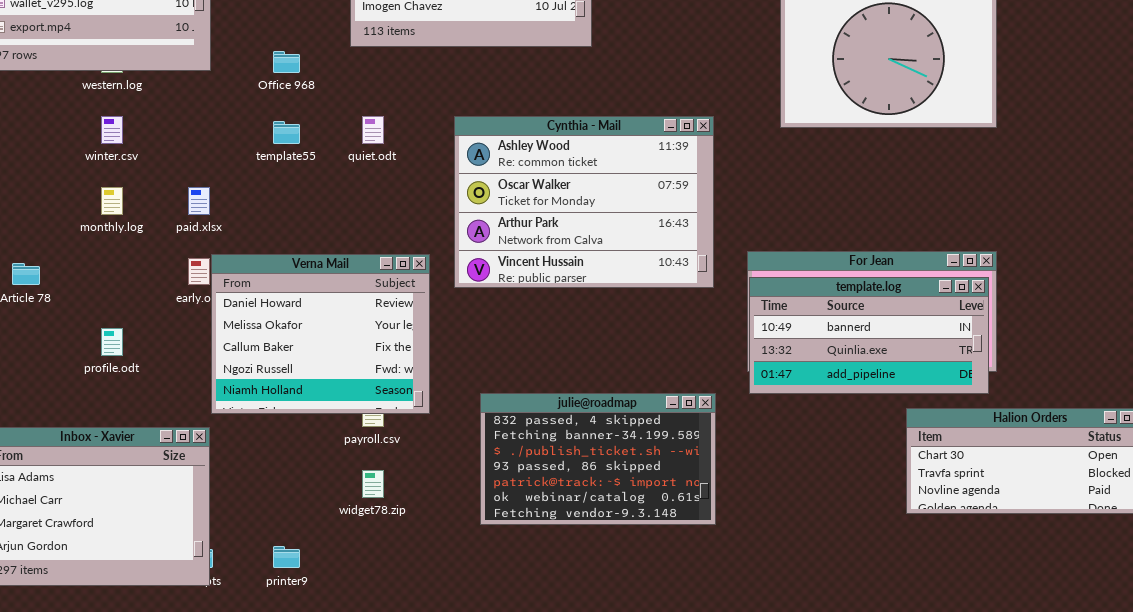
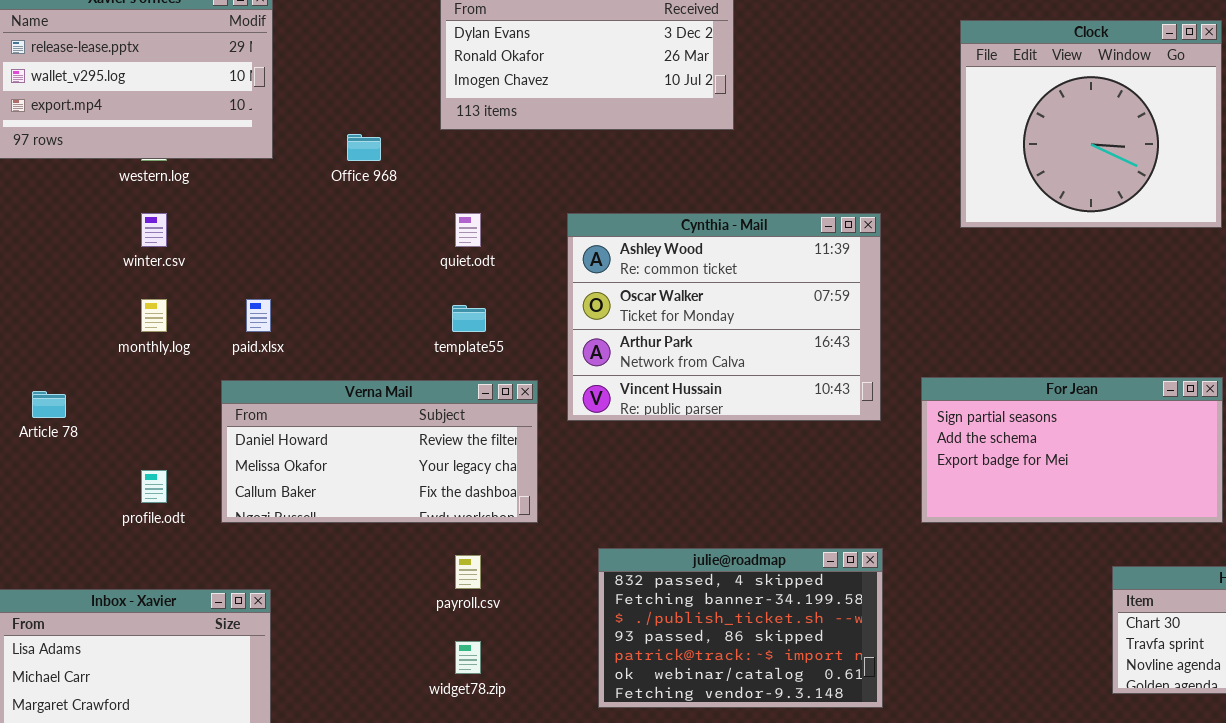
template55: [273,121,300,144] -> [452,305,486,332], moved
Verna Mail: [211,254,430,414] -> [221,380,538,523], resized
template.log: [749,277,989,394] -> none, closed

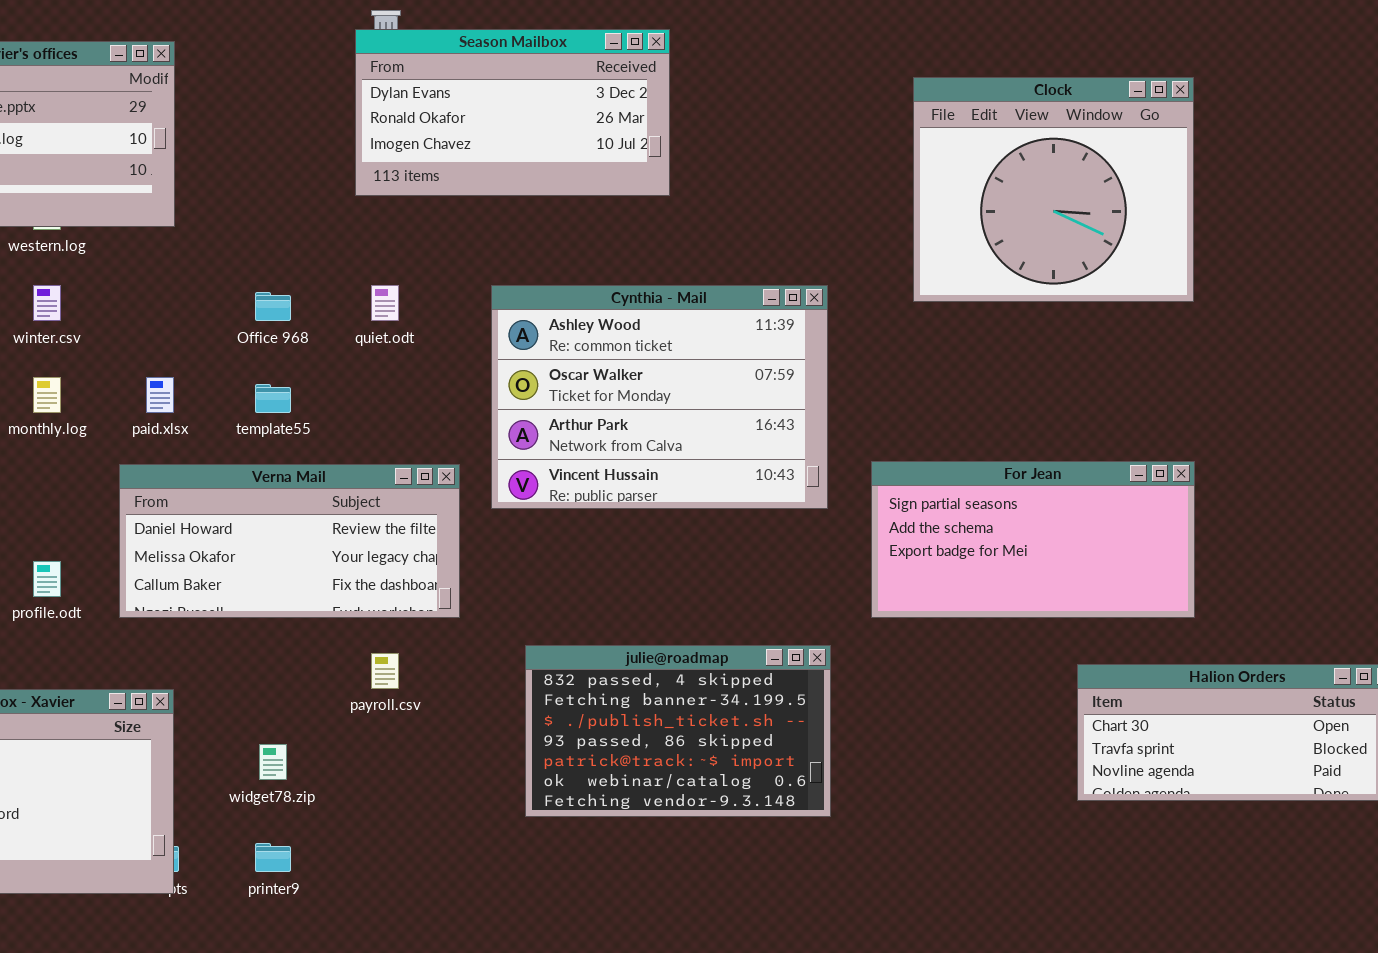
Office 968: [347,134,381,161] -> [255,292,291,321], moved
template55: [452,305,486,332] -> [255,384,291,413], moved
widget78.zip: [455,641,481,674] -> [259,744,287,780], moved

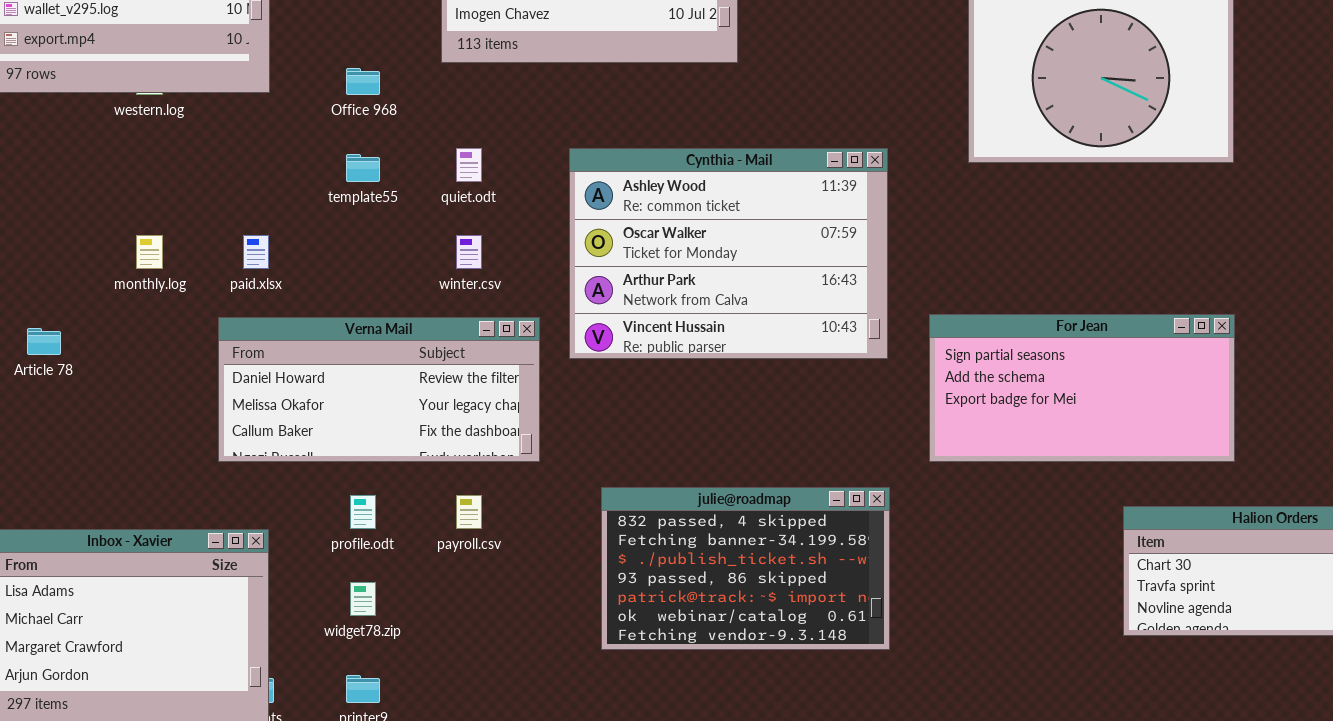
winter.csv: [33,285,61,321] -> [456,235,482,269], moved
Office 968: [255,292,291,321] -> [346,68,380,95], moved
template55: [255,384,291,413] -> [346,154,380,182], moved
profile.odt: [33,561,61,597] -> [350,495,376,529], moved

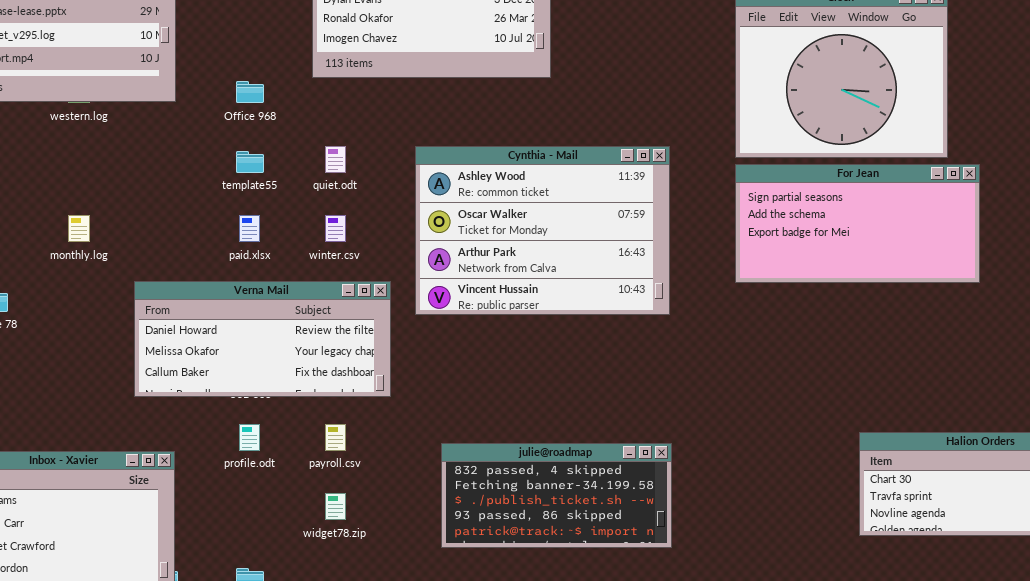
paid.xlsx: [243,235,269,269] -> [239,215,260,242], moved
For Jean: [929,314,1235,462] -> [735,164,980,283], moved
julie@roadmap: [601,487,890,650] -> [441,443,672,548], resized
widget78.zip: [350,582,376,616] -> [325,493,346,520], moved

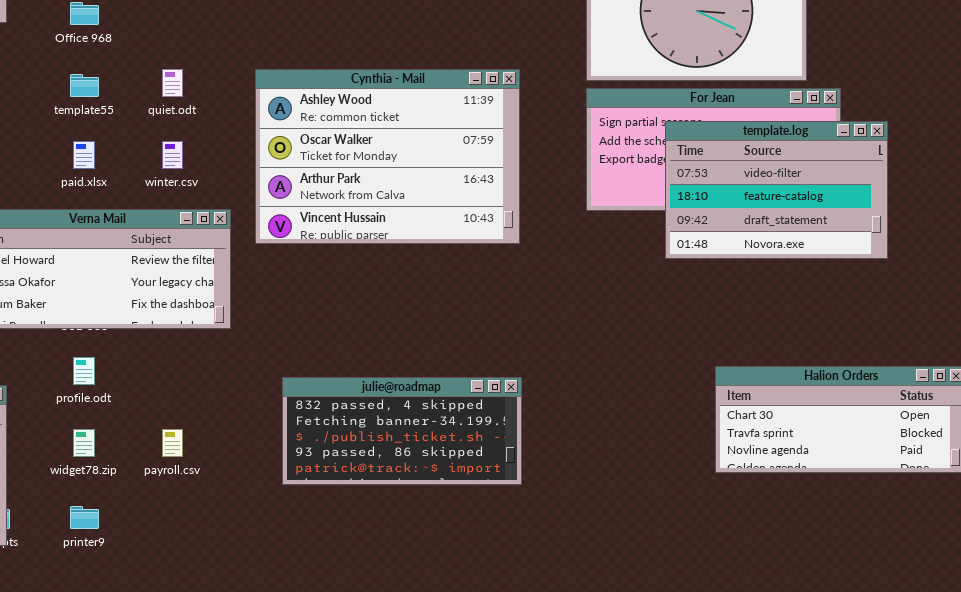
template.log: none -> [665,121,888,259], opened
payroll.csv: [325,424,346,451] -> [162,429,183,457], moved
widget78.zip: [325,493,346,520] -> [73,429,95,457], moved

